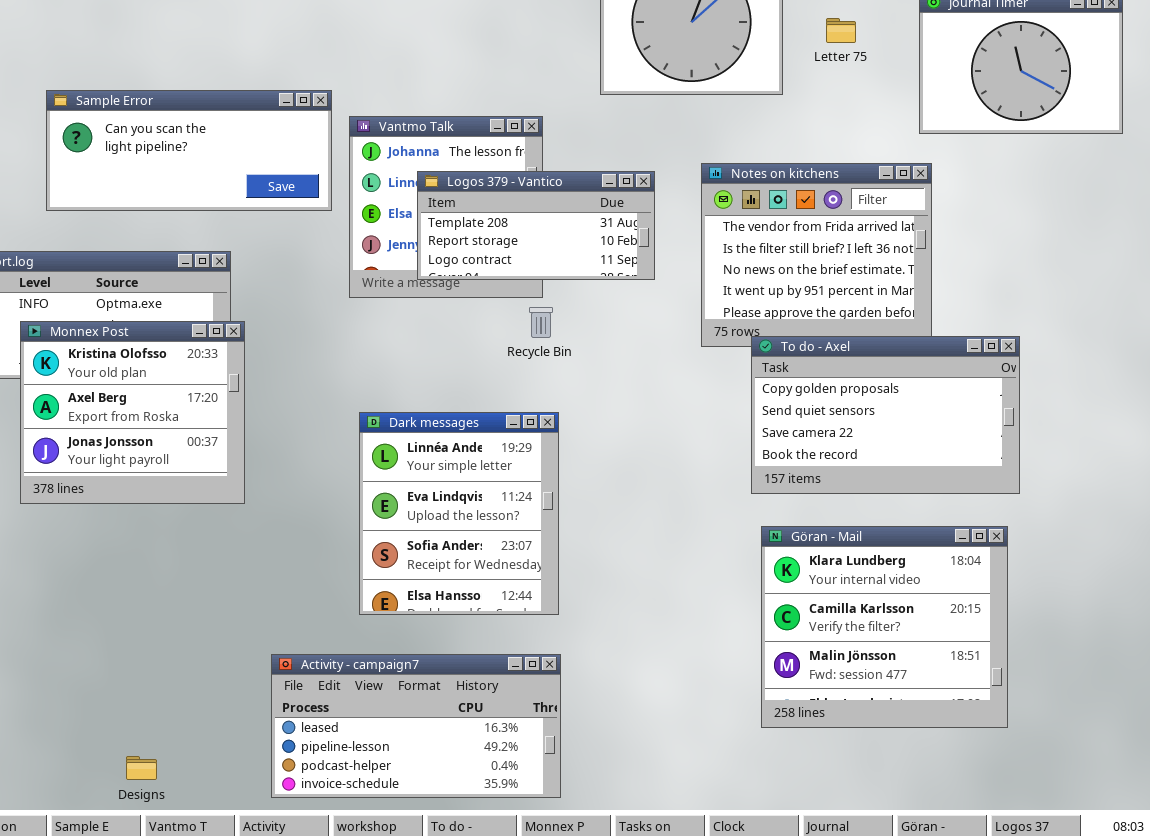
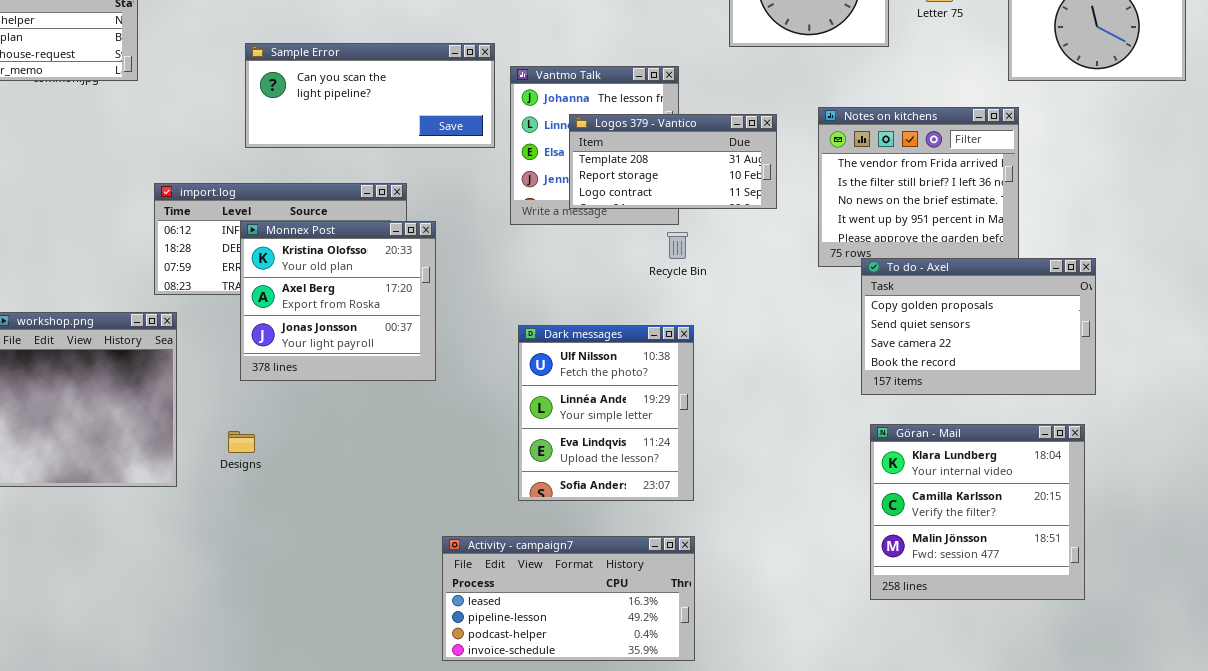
Monnex Post: [20,321,245,504] -> [240,221,436,381], moved
Dark messages: [359,412,559,615] -> [518,325,694,501], scrolled up 1 row
Designs: [126,756,157,780] -> [228,431,255,453], moved

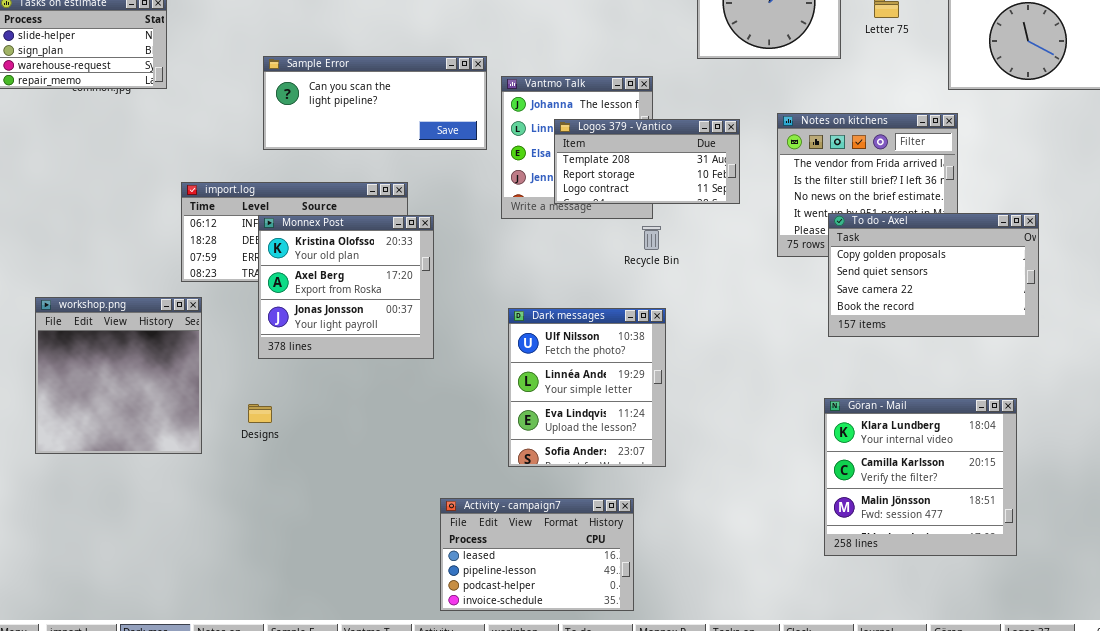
To do - Axel: [861,258,1096,395] -> [828,213,1039,337], moved
Activity - campaign7: [442,536,695,661] -> [440,498,634,611], resized

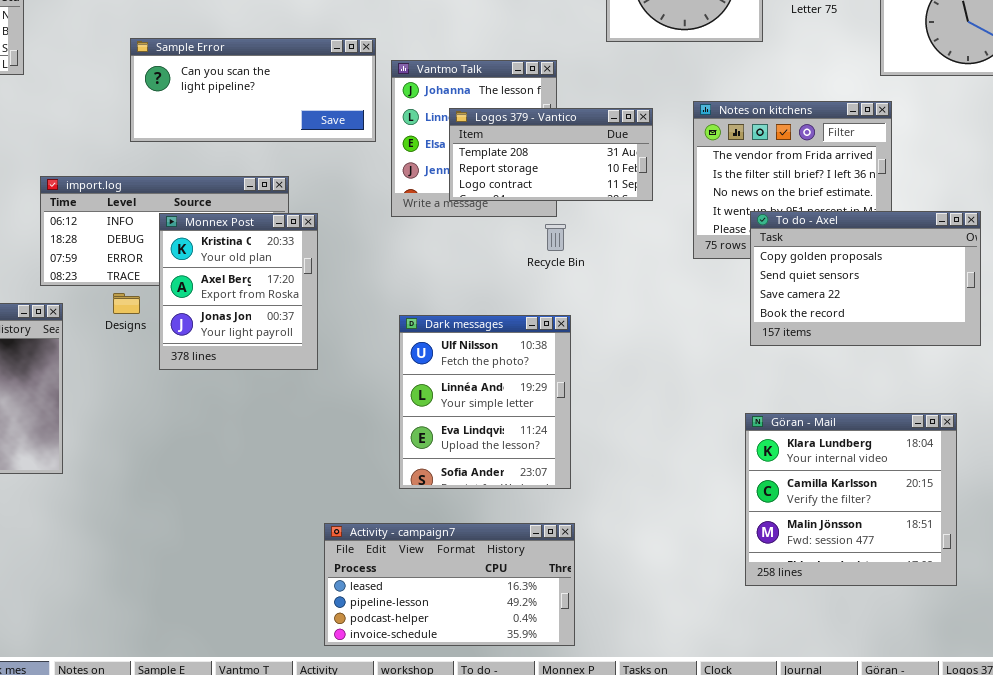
Monnex Post: [258,215,434,359] -> [159,213,318,370], resized
Designs: [248,404,272,423] -> [113,293,140,314], moved
Activity - campaign7: [440,498,634,611] -> [324,523,575,646], resized

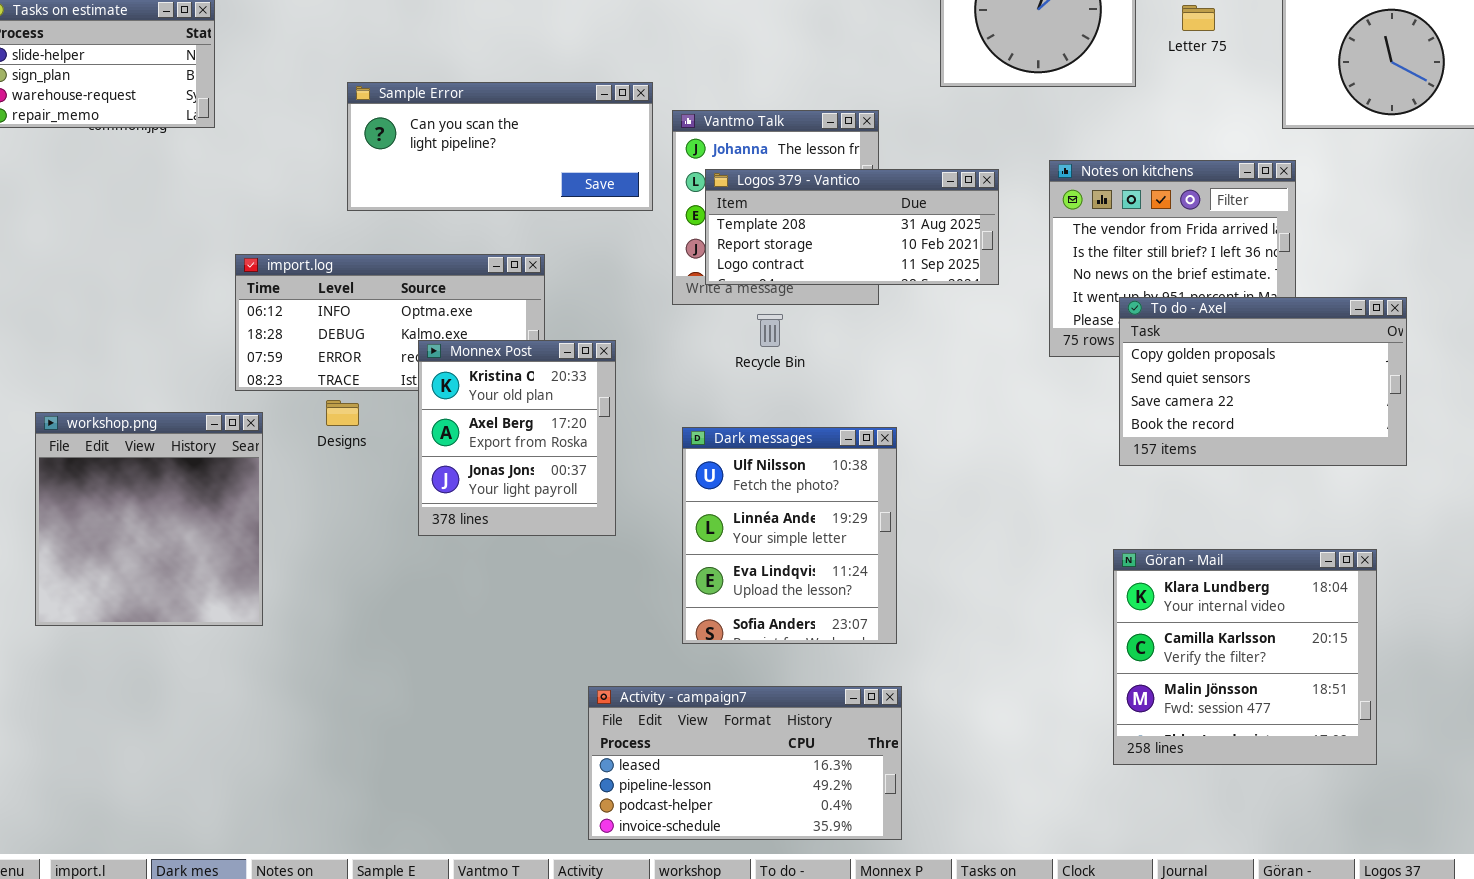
Logos 379 - Vantico: [449,108,653,201] -> [705,169,999,285], resized
Monnex Post: [159,213,318,370] -> [418,340,616,536], moved
Recycle Bin: [545,224,566,251] -> [757,314,783,347], moved

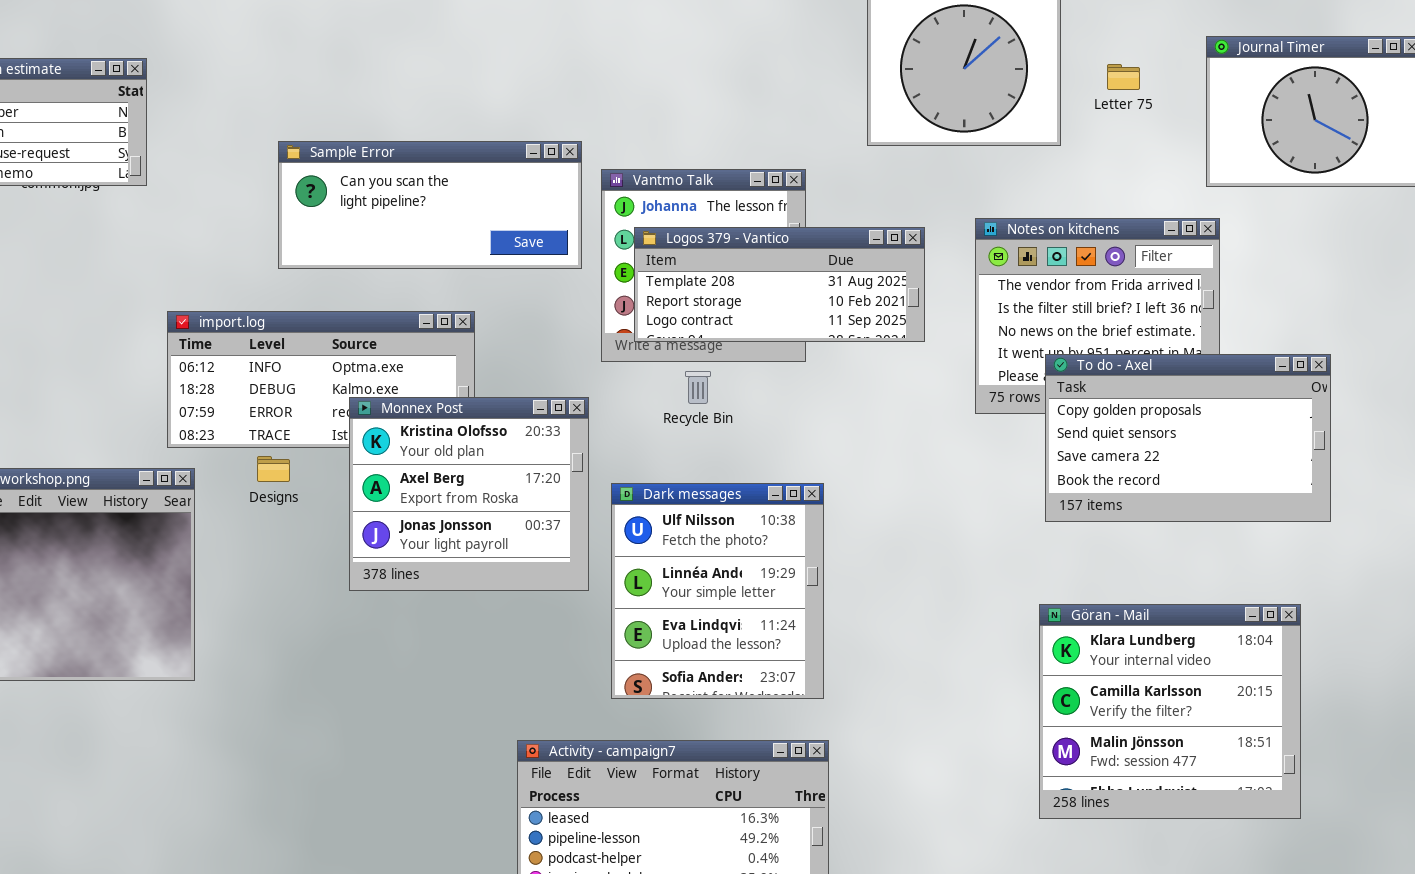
Monnex Post: [418,340,616,536] -> [349,397,589,591], resized

